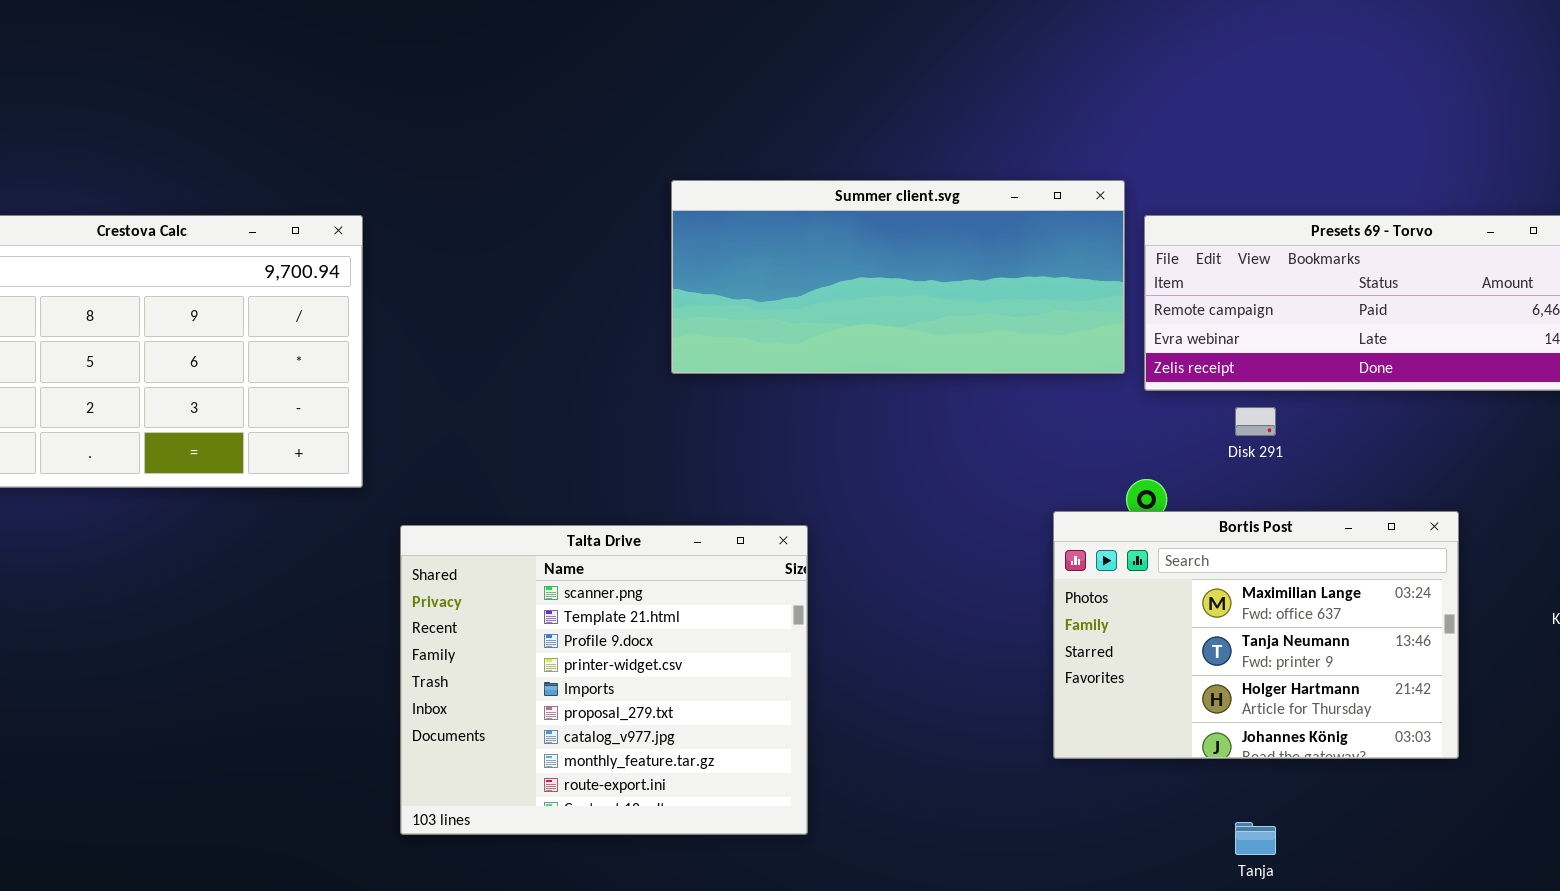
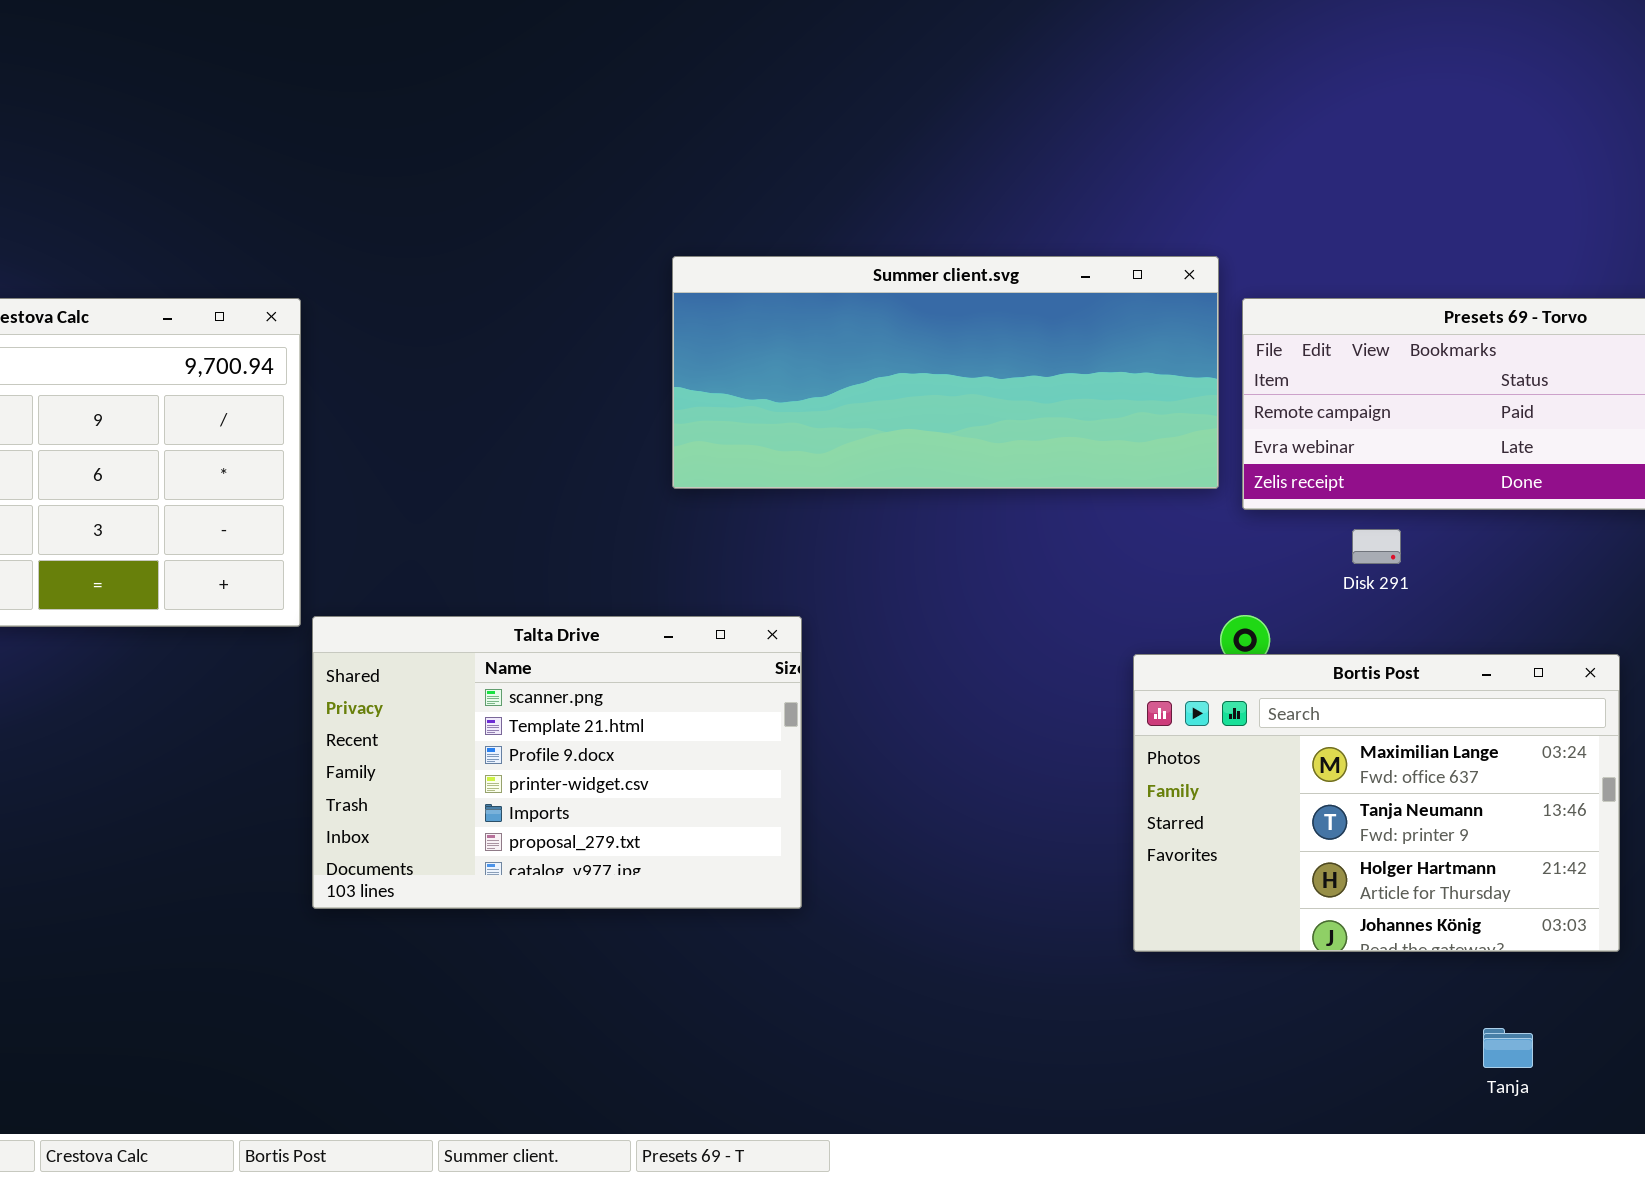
Talta Drive: [400,525,808,835] -> [312,616,802,909], moved, resized
Tanja: [1235,822,1276,855] -> [1483,1028,1533,1068], moved

